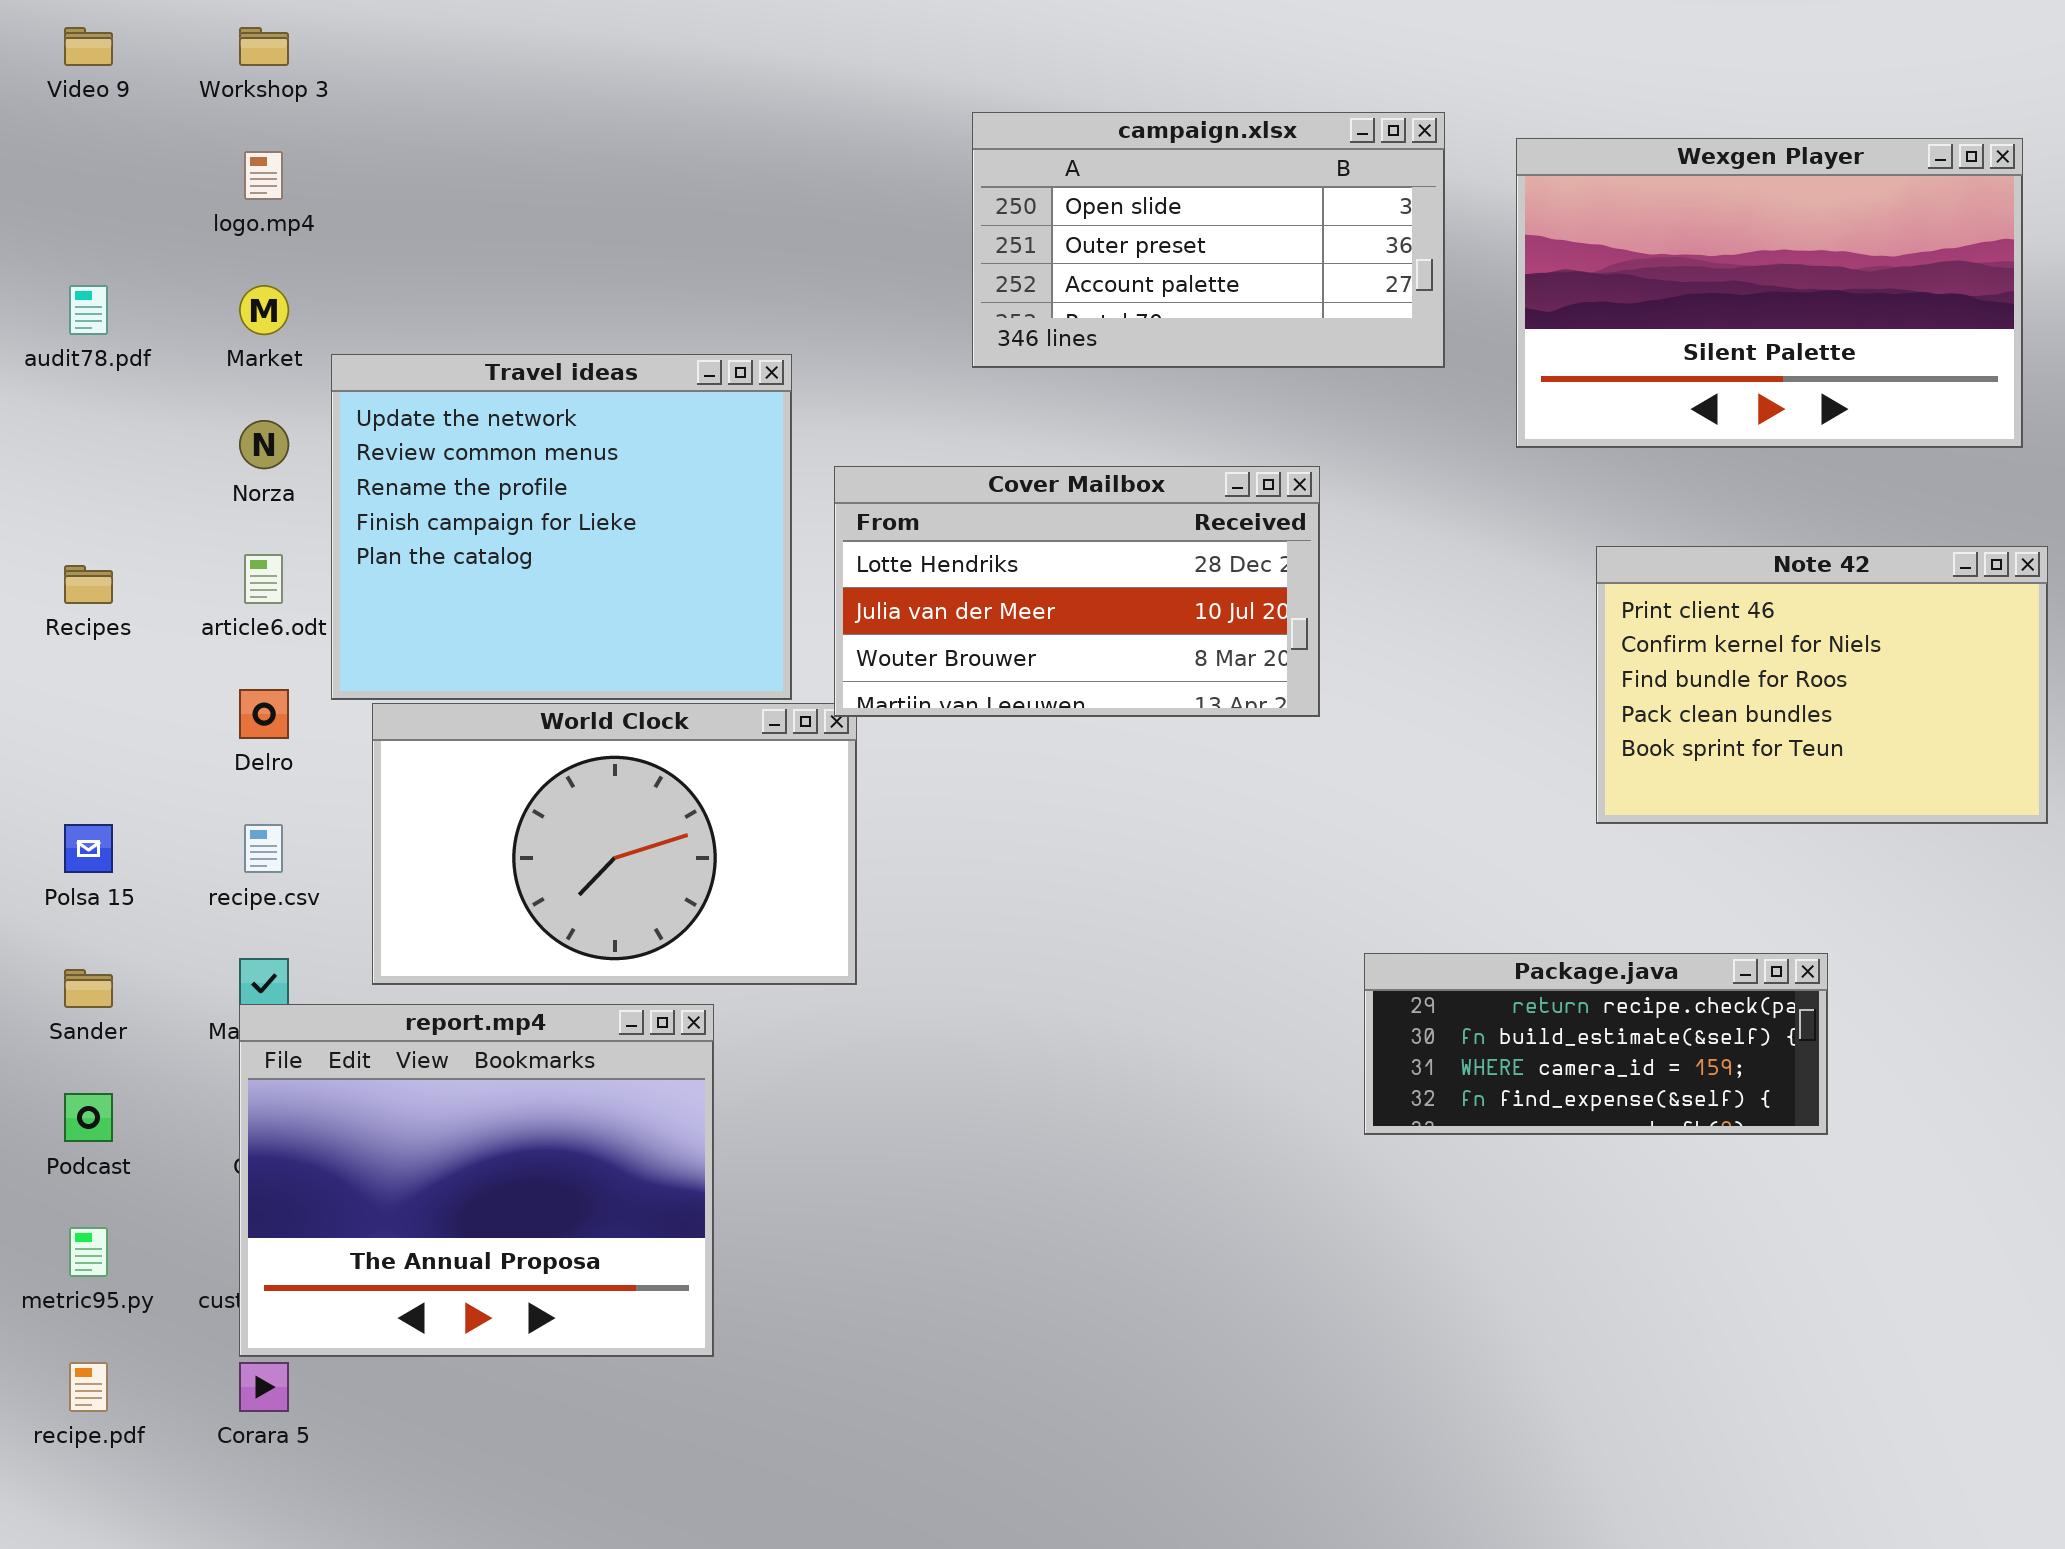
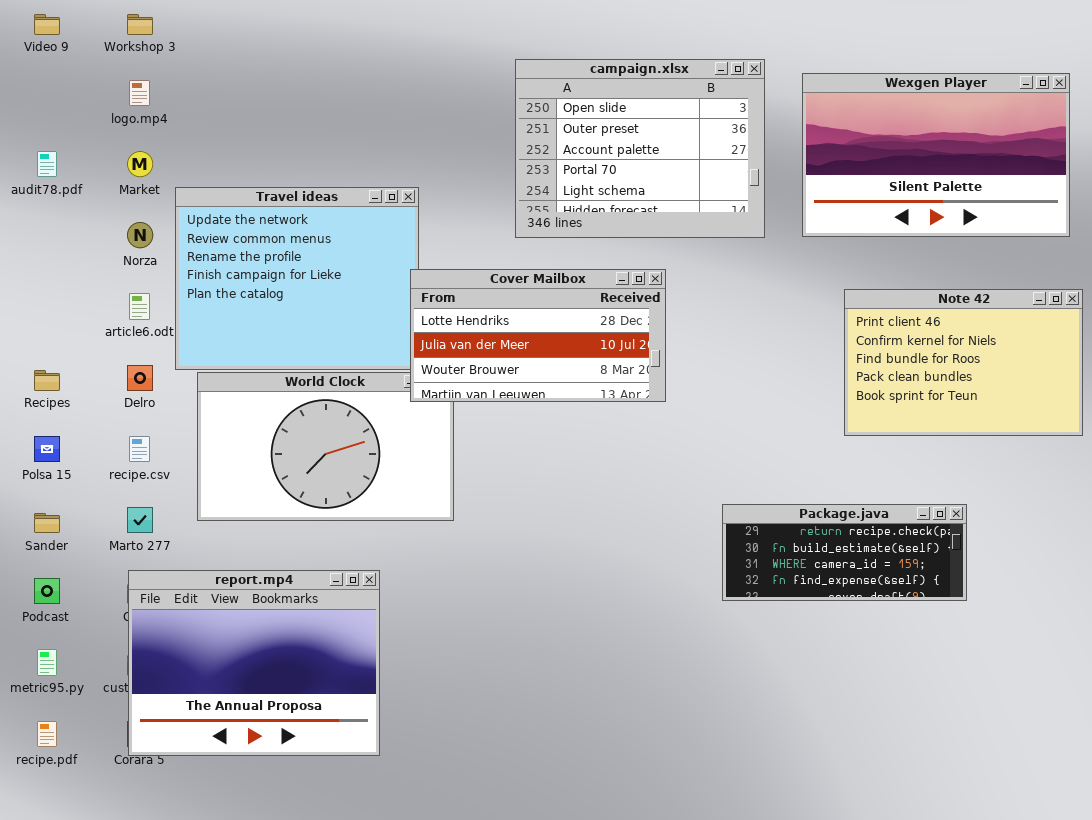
campaign.xlsx: [972,112,1445,368] -> [515,59,765,238], resized
Cover Mailbox: [834,466,1320,717] -> [410,269,666,402], moved
Recipes: [64,565,113,604] -> [34,370,60,391], moved
report.mp4: [239,1004,714,1357] -> [128,570,380,756], moved

